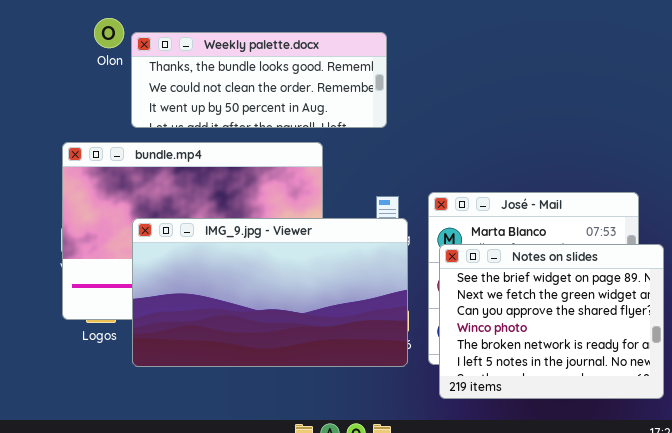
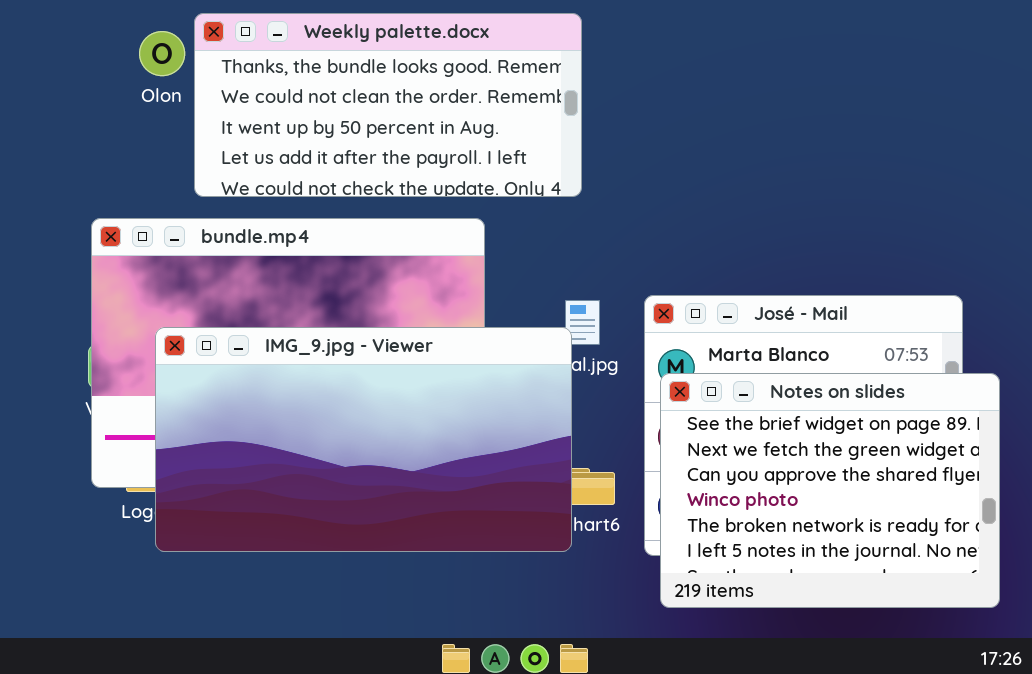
Weekly palette.docx: [131,32,387,128] -> [194,13,582,197], resized
IMG_9.jpg - Viewer: [132,218,408,367] -> [155,327,572,552], moved

